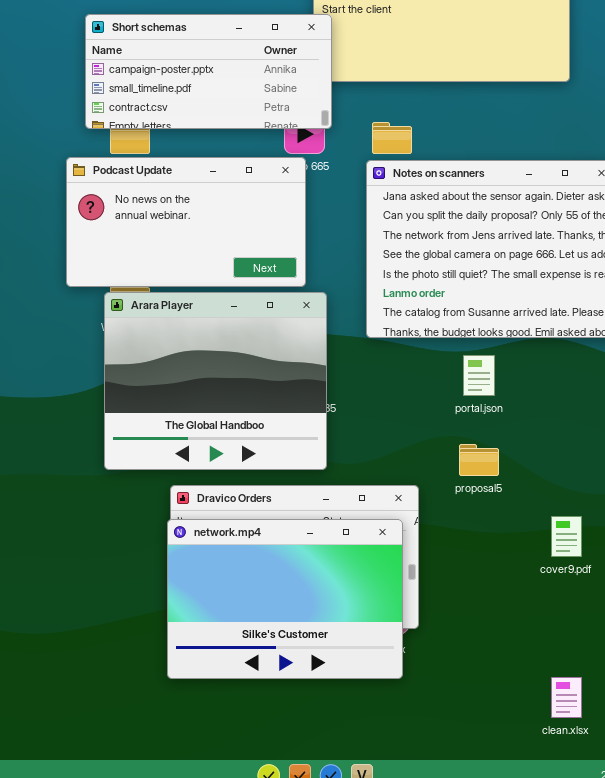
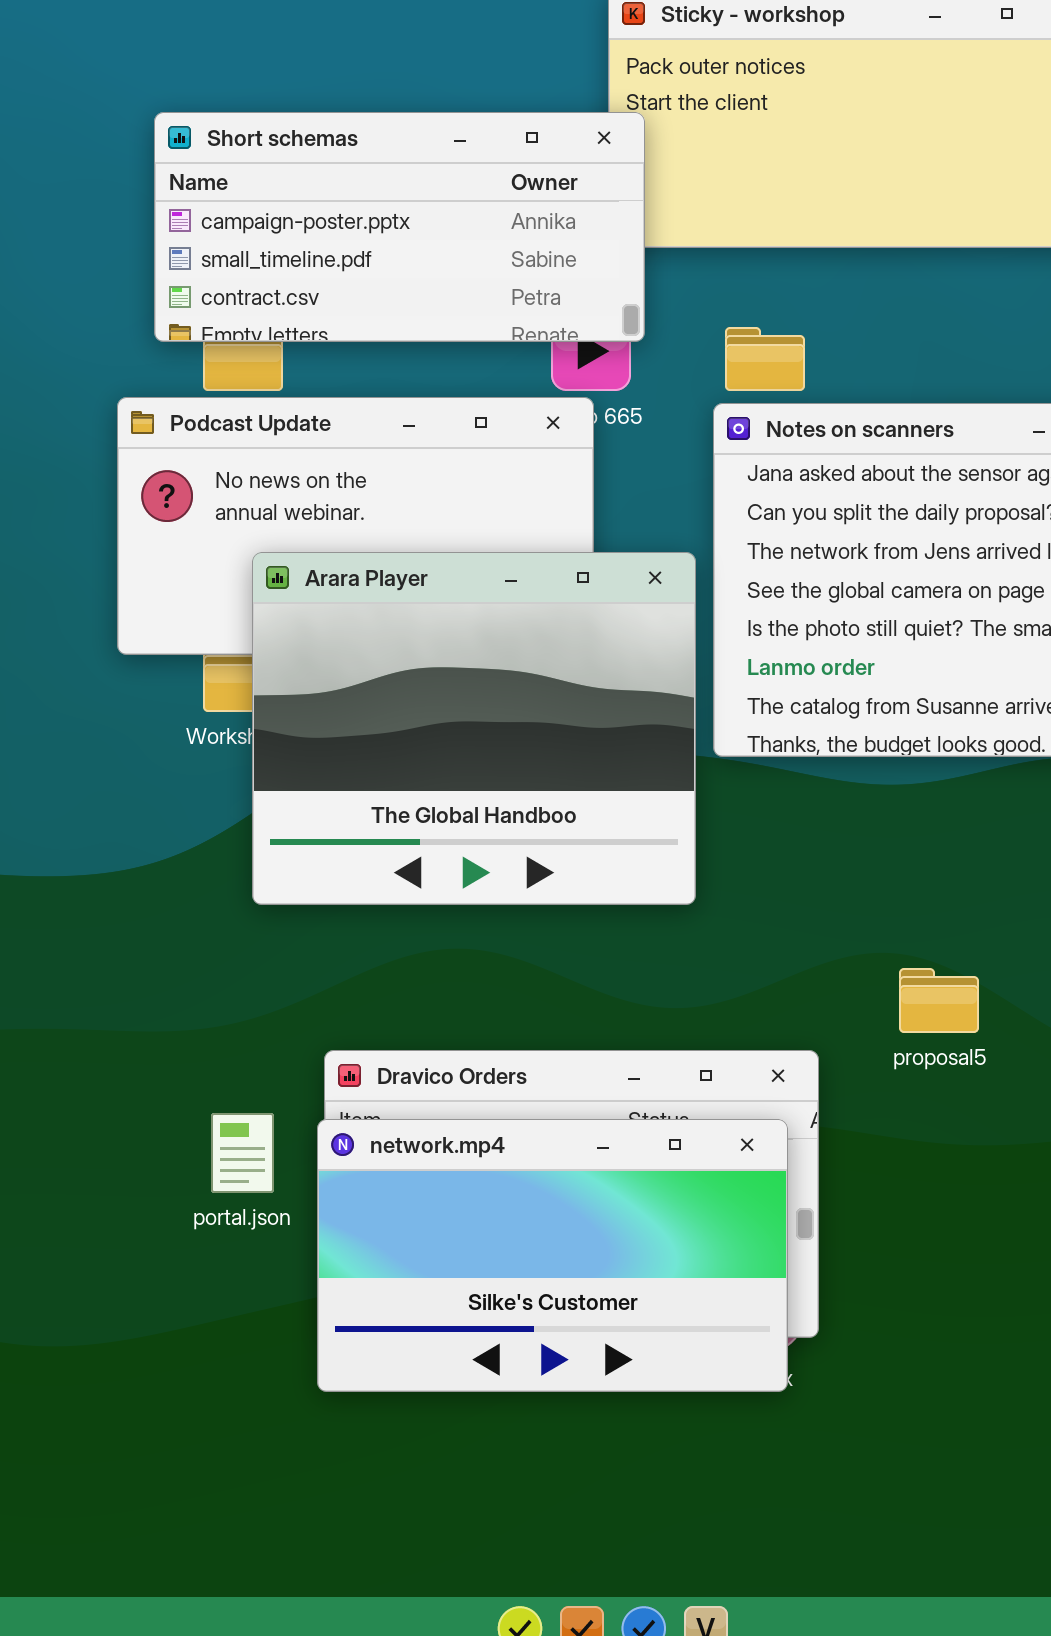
Arara Player: [104,292,327,470] -> [252,552,696,905], moved
portal.json: [463,355,495,396] -> [211,1113,274,1193], moved
network.mp4: [167,519,403,679] -> [317,1119,788,1392], resized

